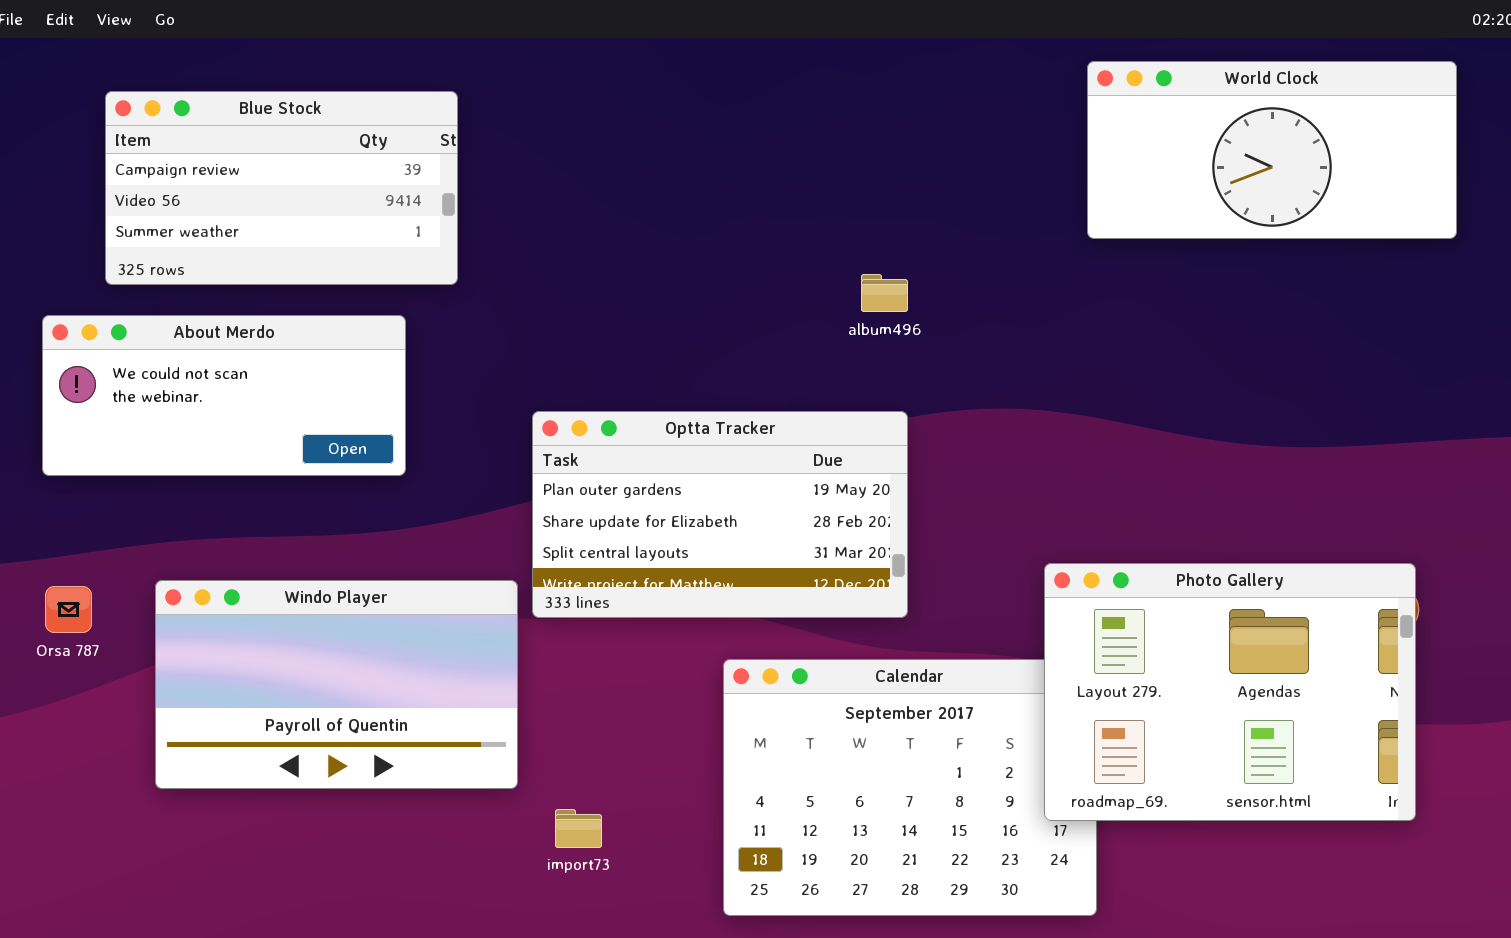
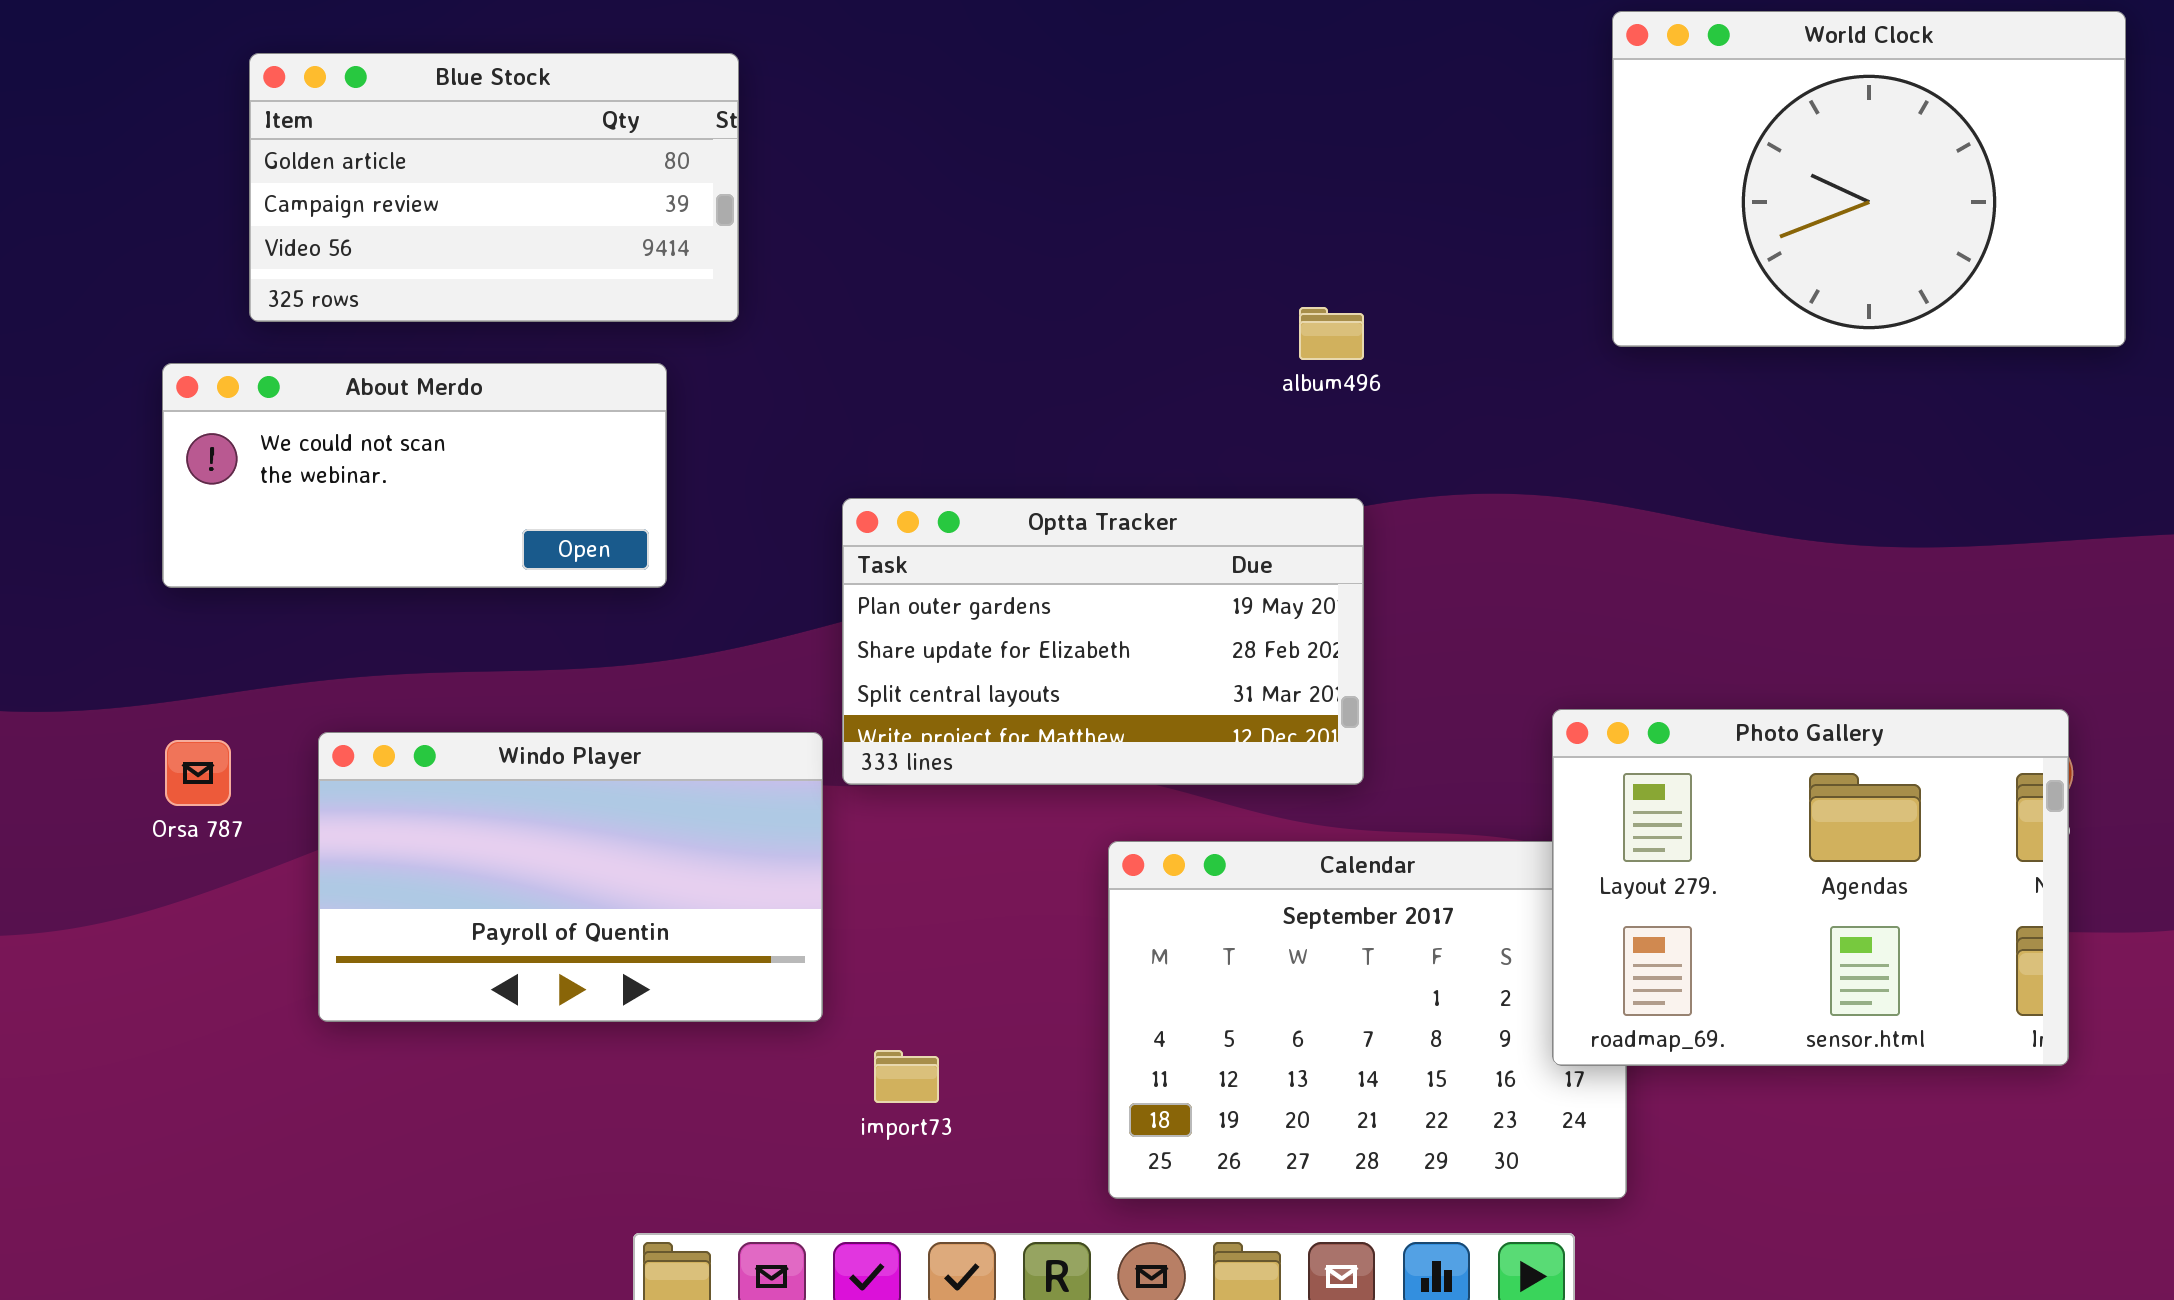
World Clock: [1087,61,1457,239] -> [1612,11,2126,347], resized
Blue Stock: [105,91,458,285] -> [249,53,739,322], scrolled up 1 row

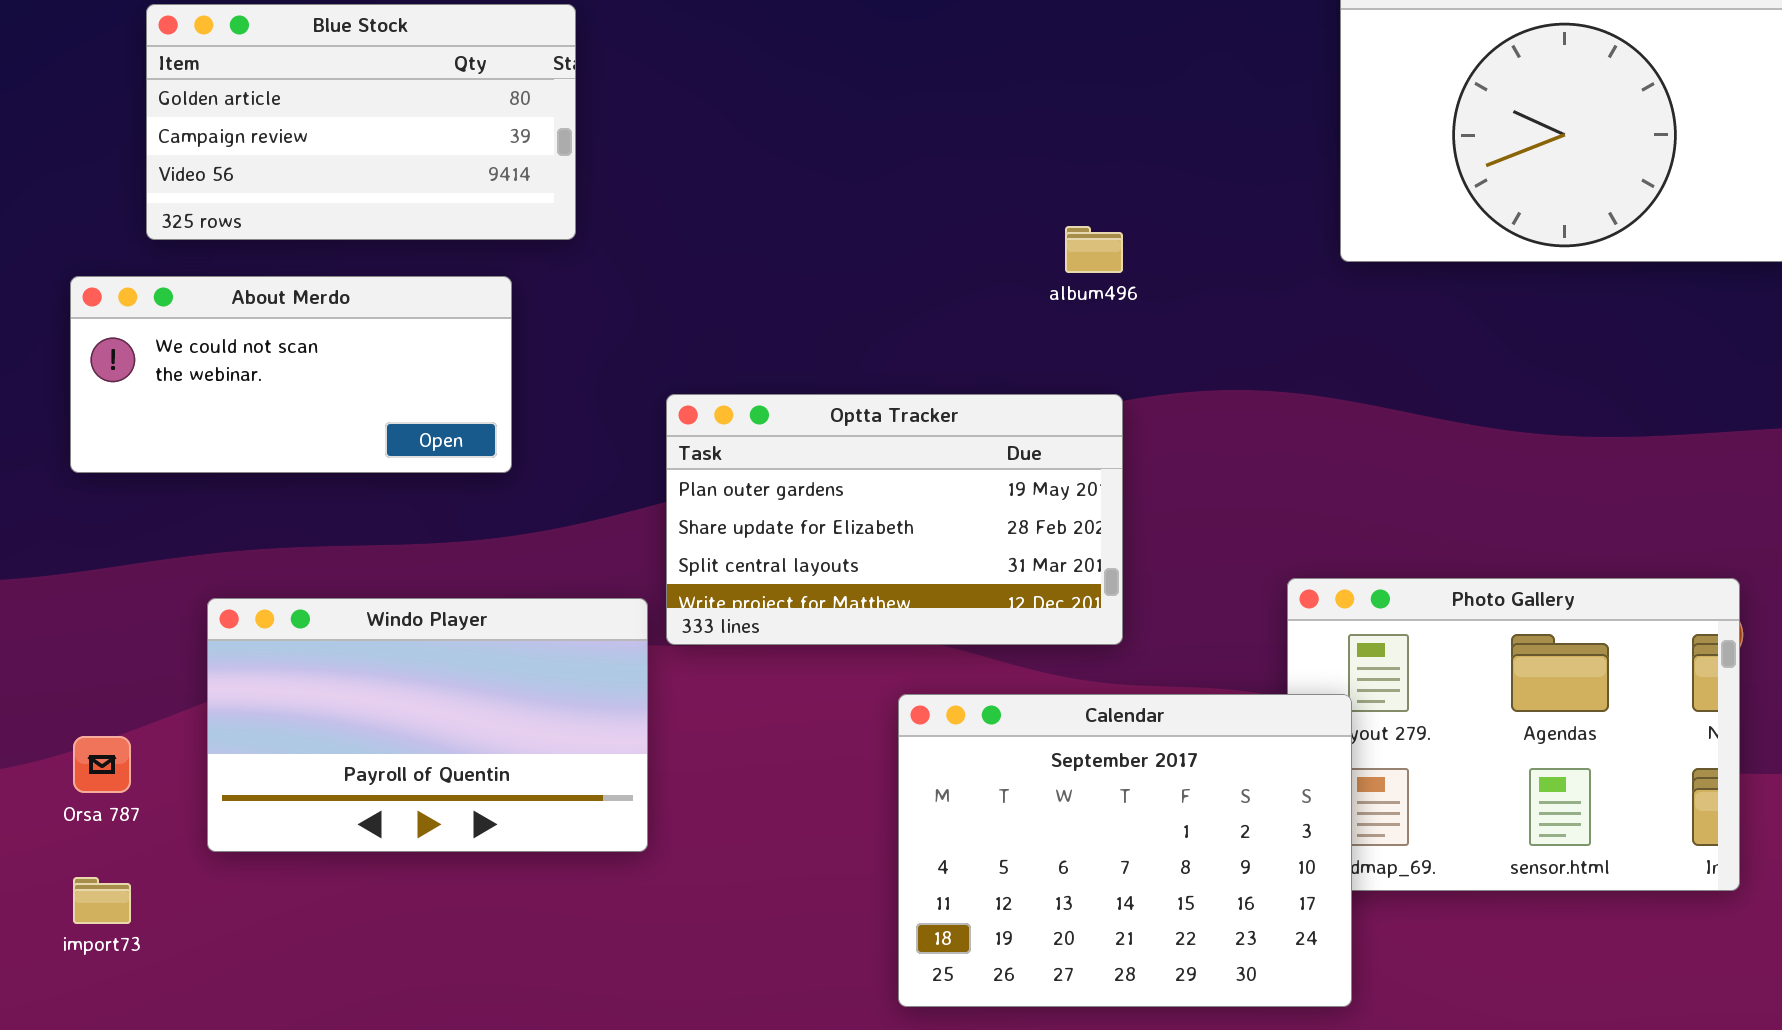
Orsa 787: [165,740,231,806] -> [73,736,131,793], moved
Calendar: [1108,841,1627,1199] -> [898,694,1352,1007], raised
import73: [874,1050,939,1103] -> [73,877,131,924], moved

